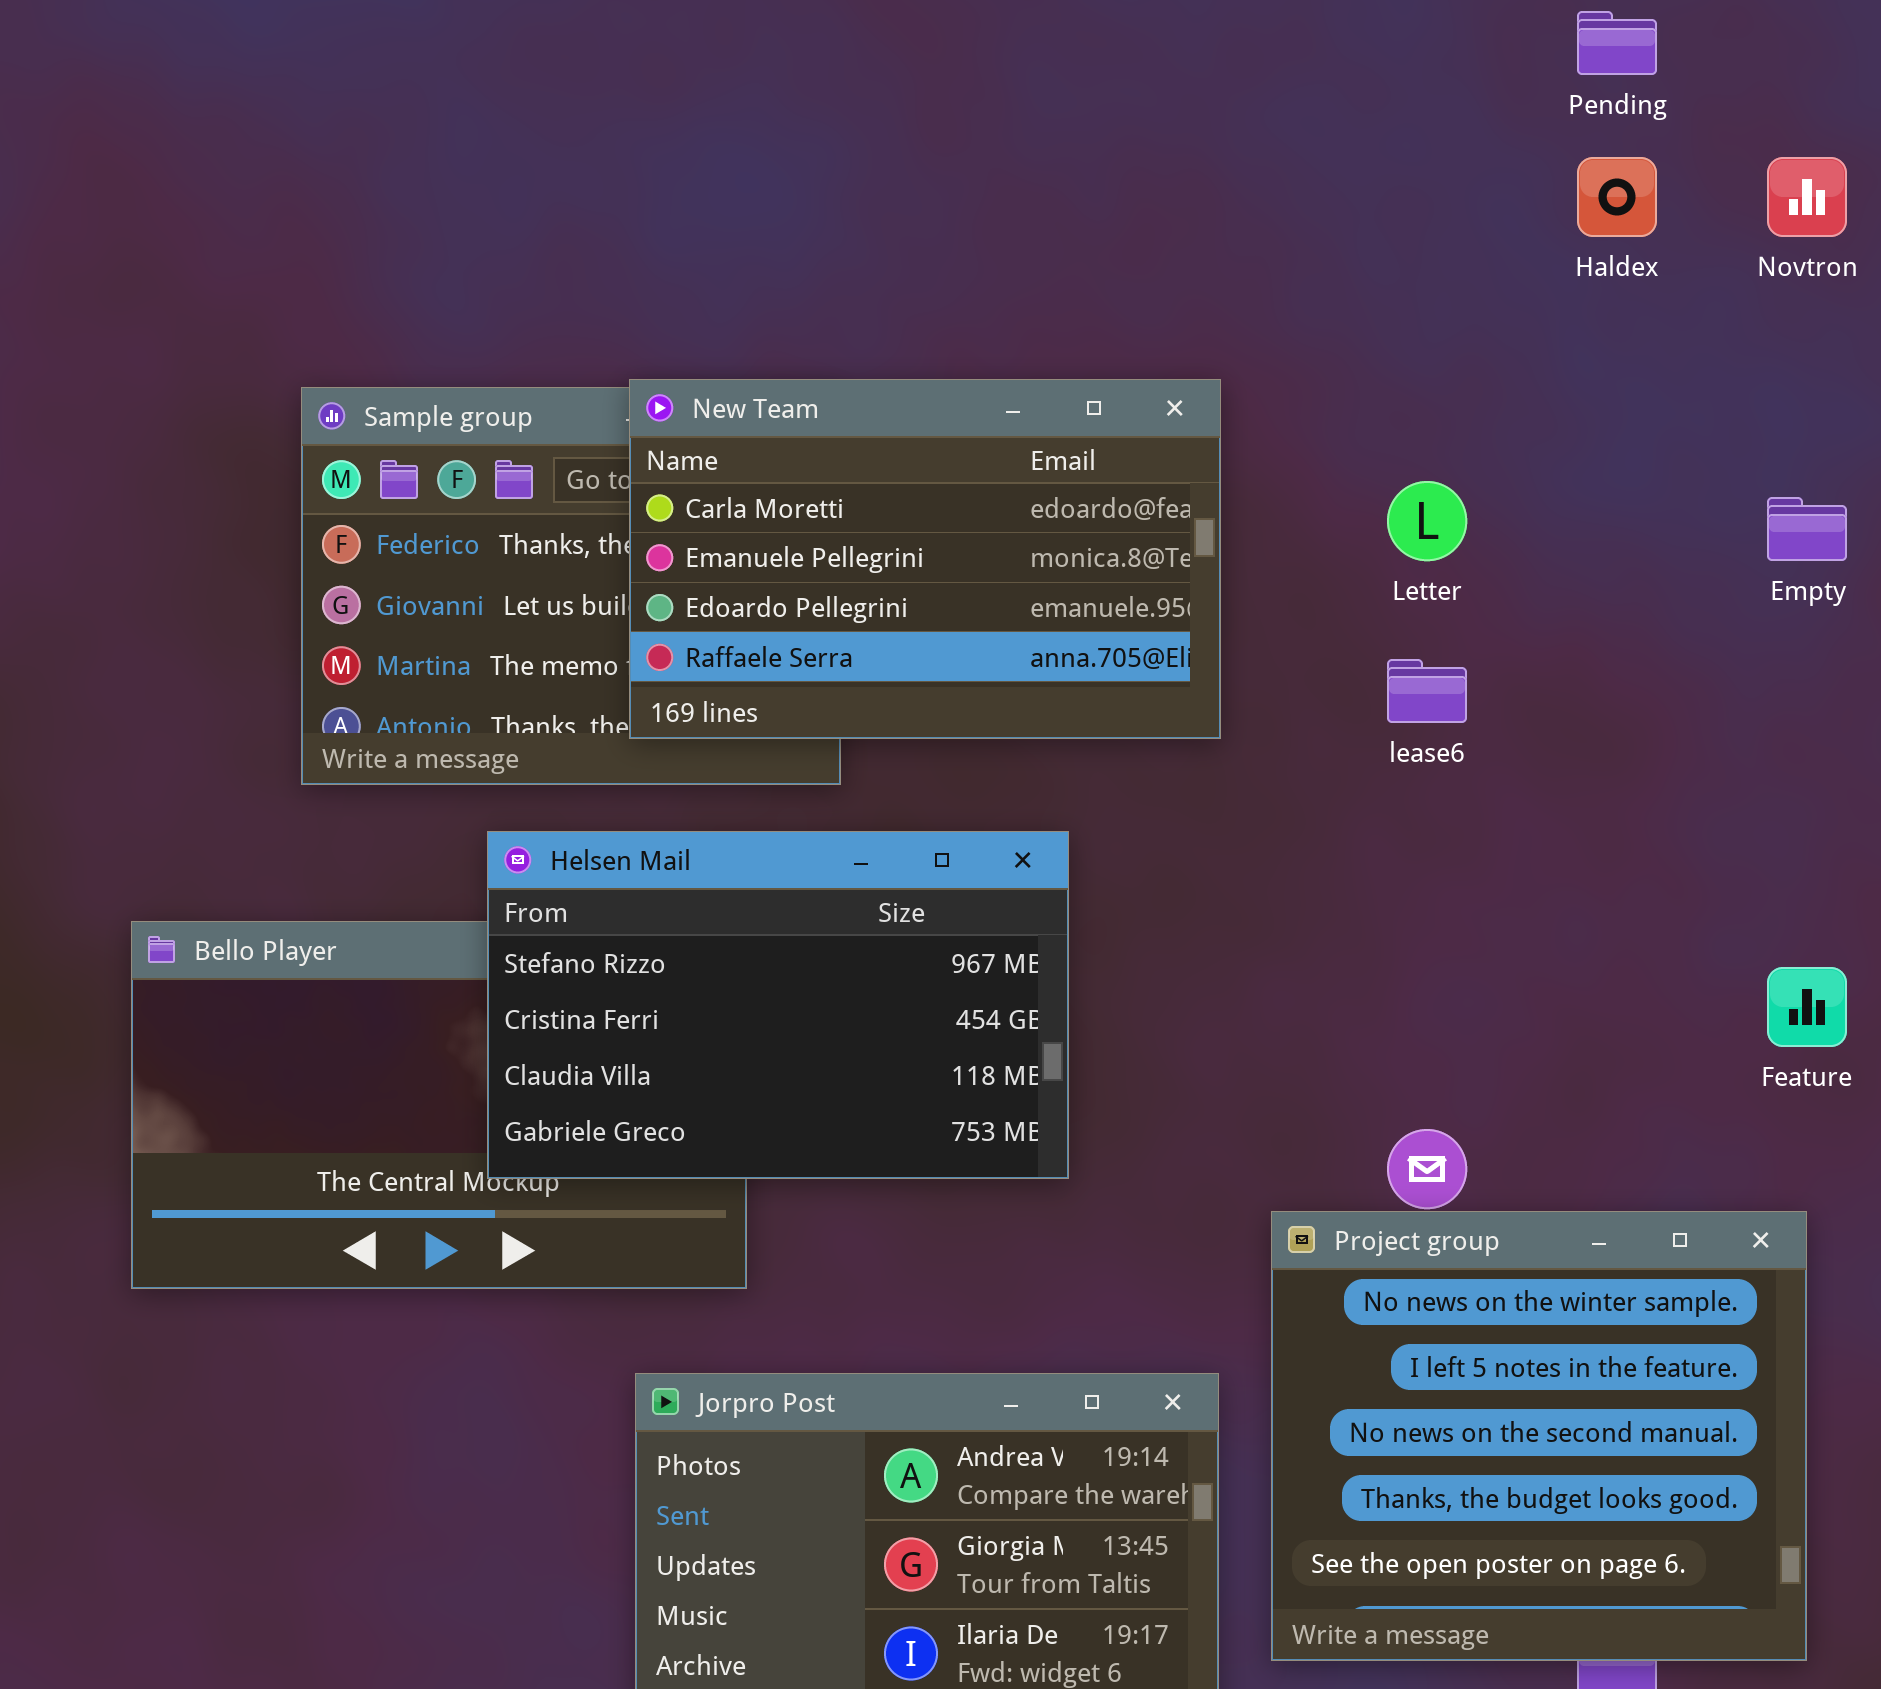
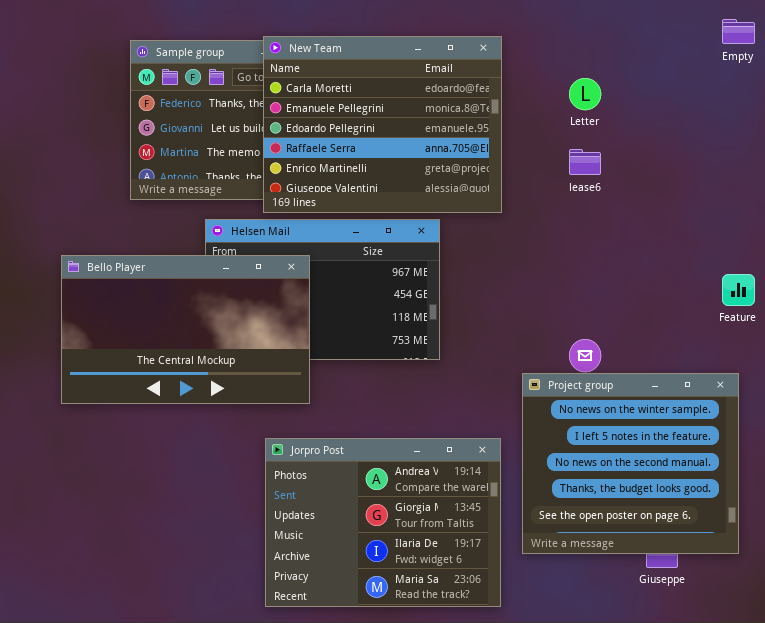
New Team: [629,379,1221,739] -> [263,36,502,213], resized
Empty: [1767,497,1847,561] -> [722,19,755,44], moved
Bello Player: [131,921,747,1289] -> [61,255,310,404], raised

